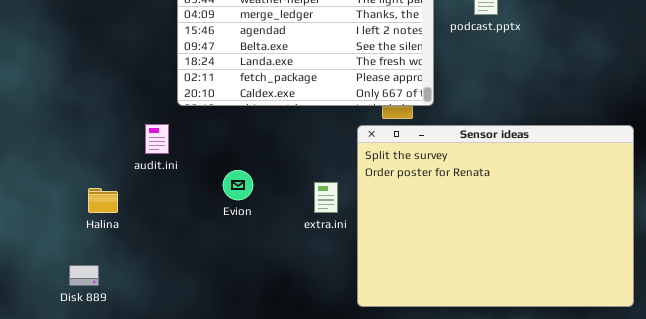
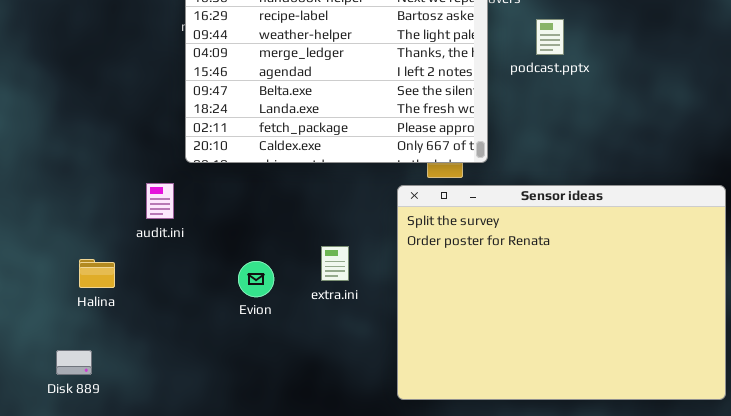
Evion: [223,170,253,200] -> [238,261,274,297], moved
extra.ini: [314,182,338,213] -> [321,246,349,281], moved

